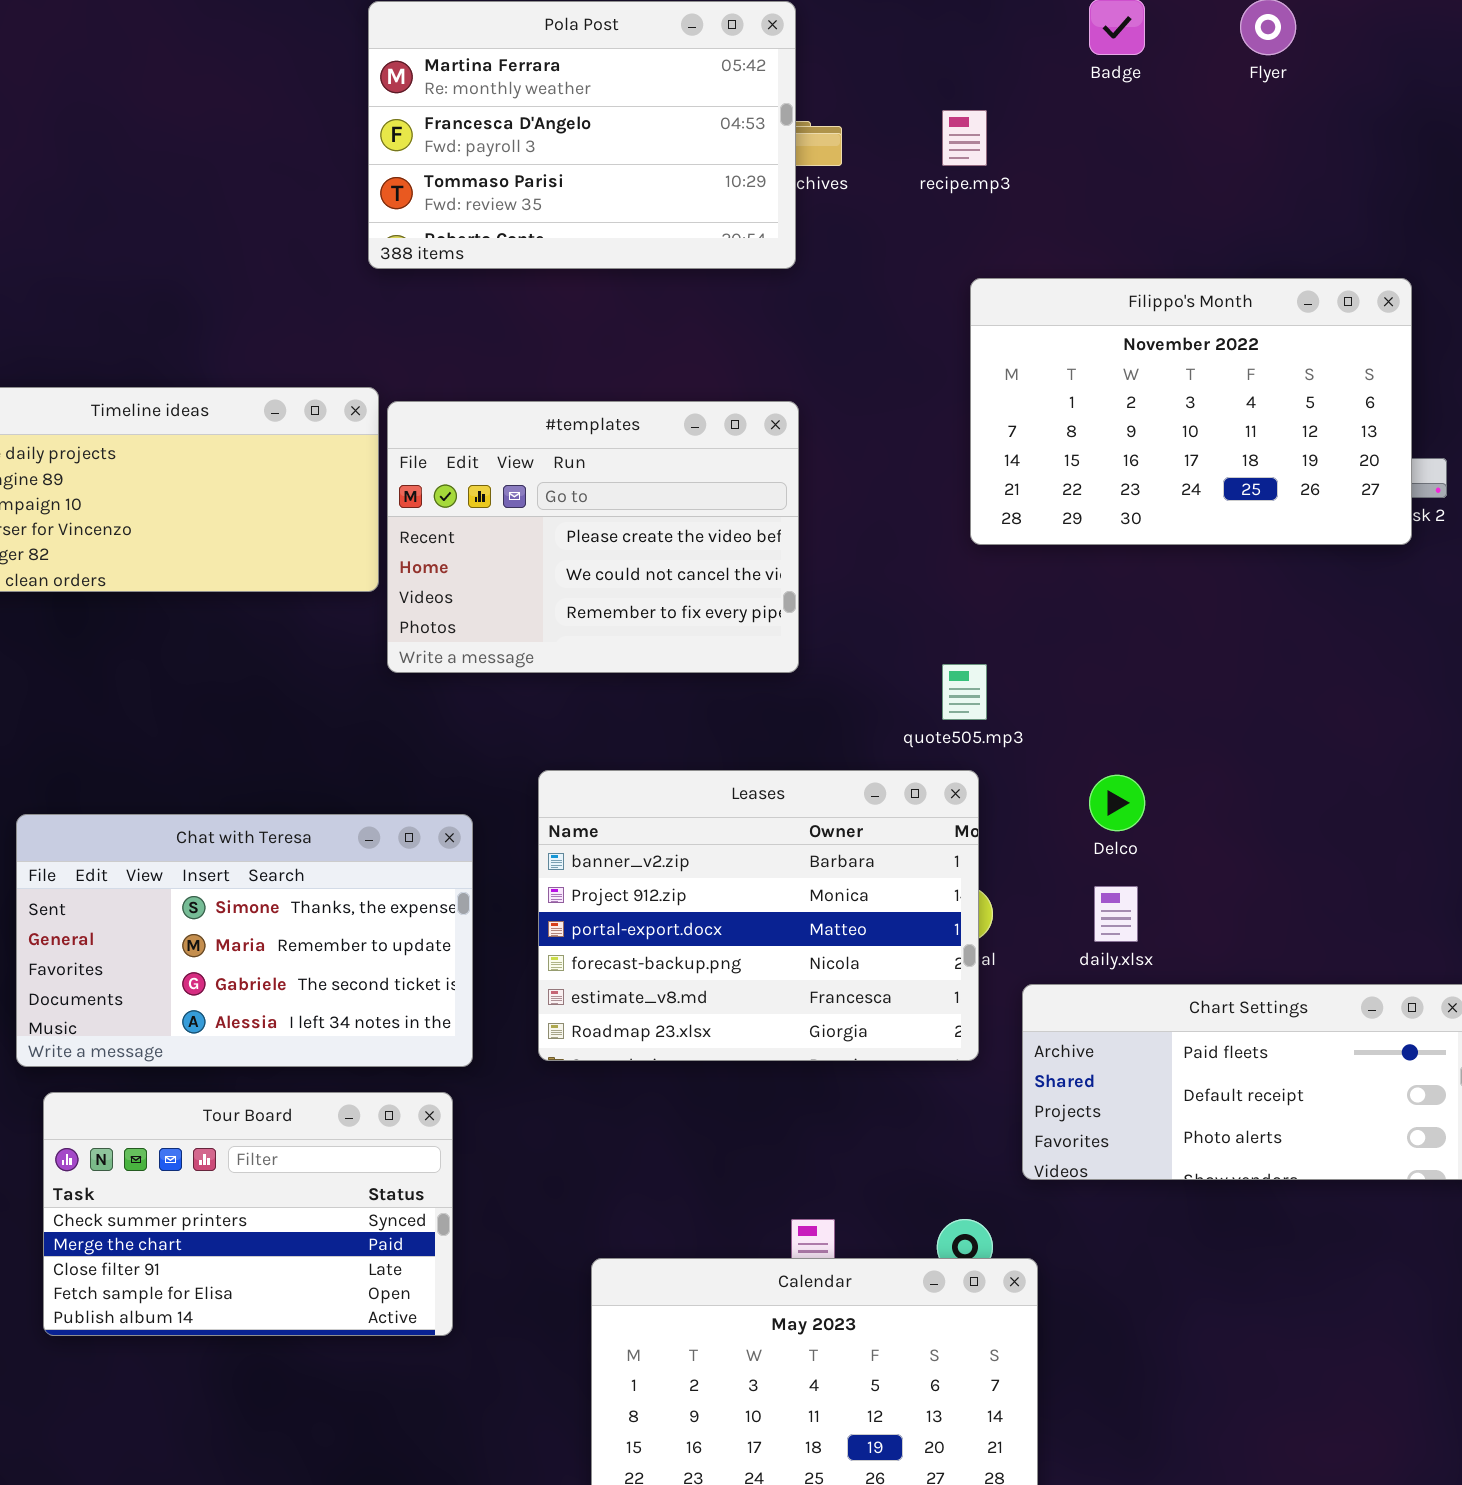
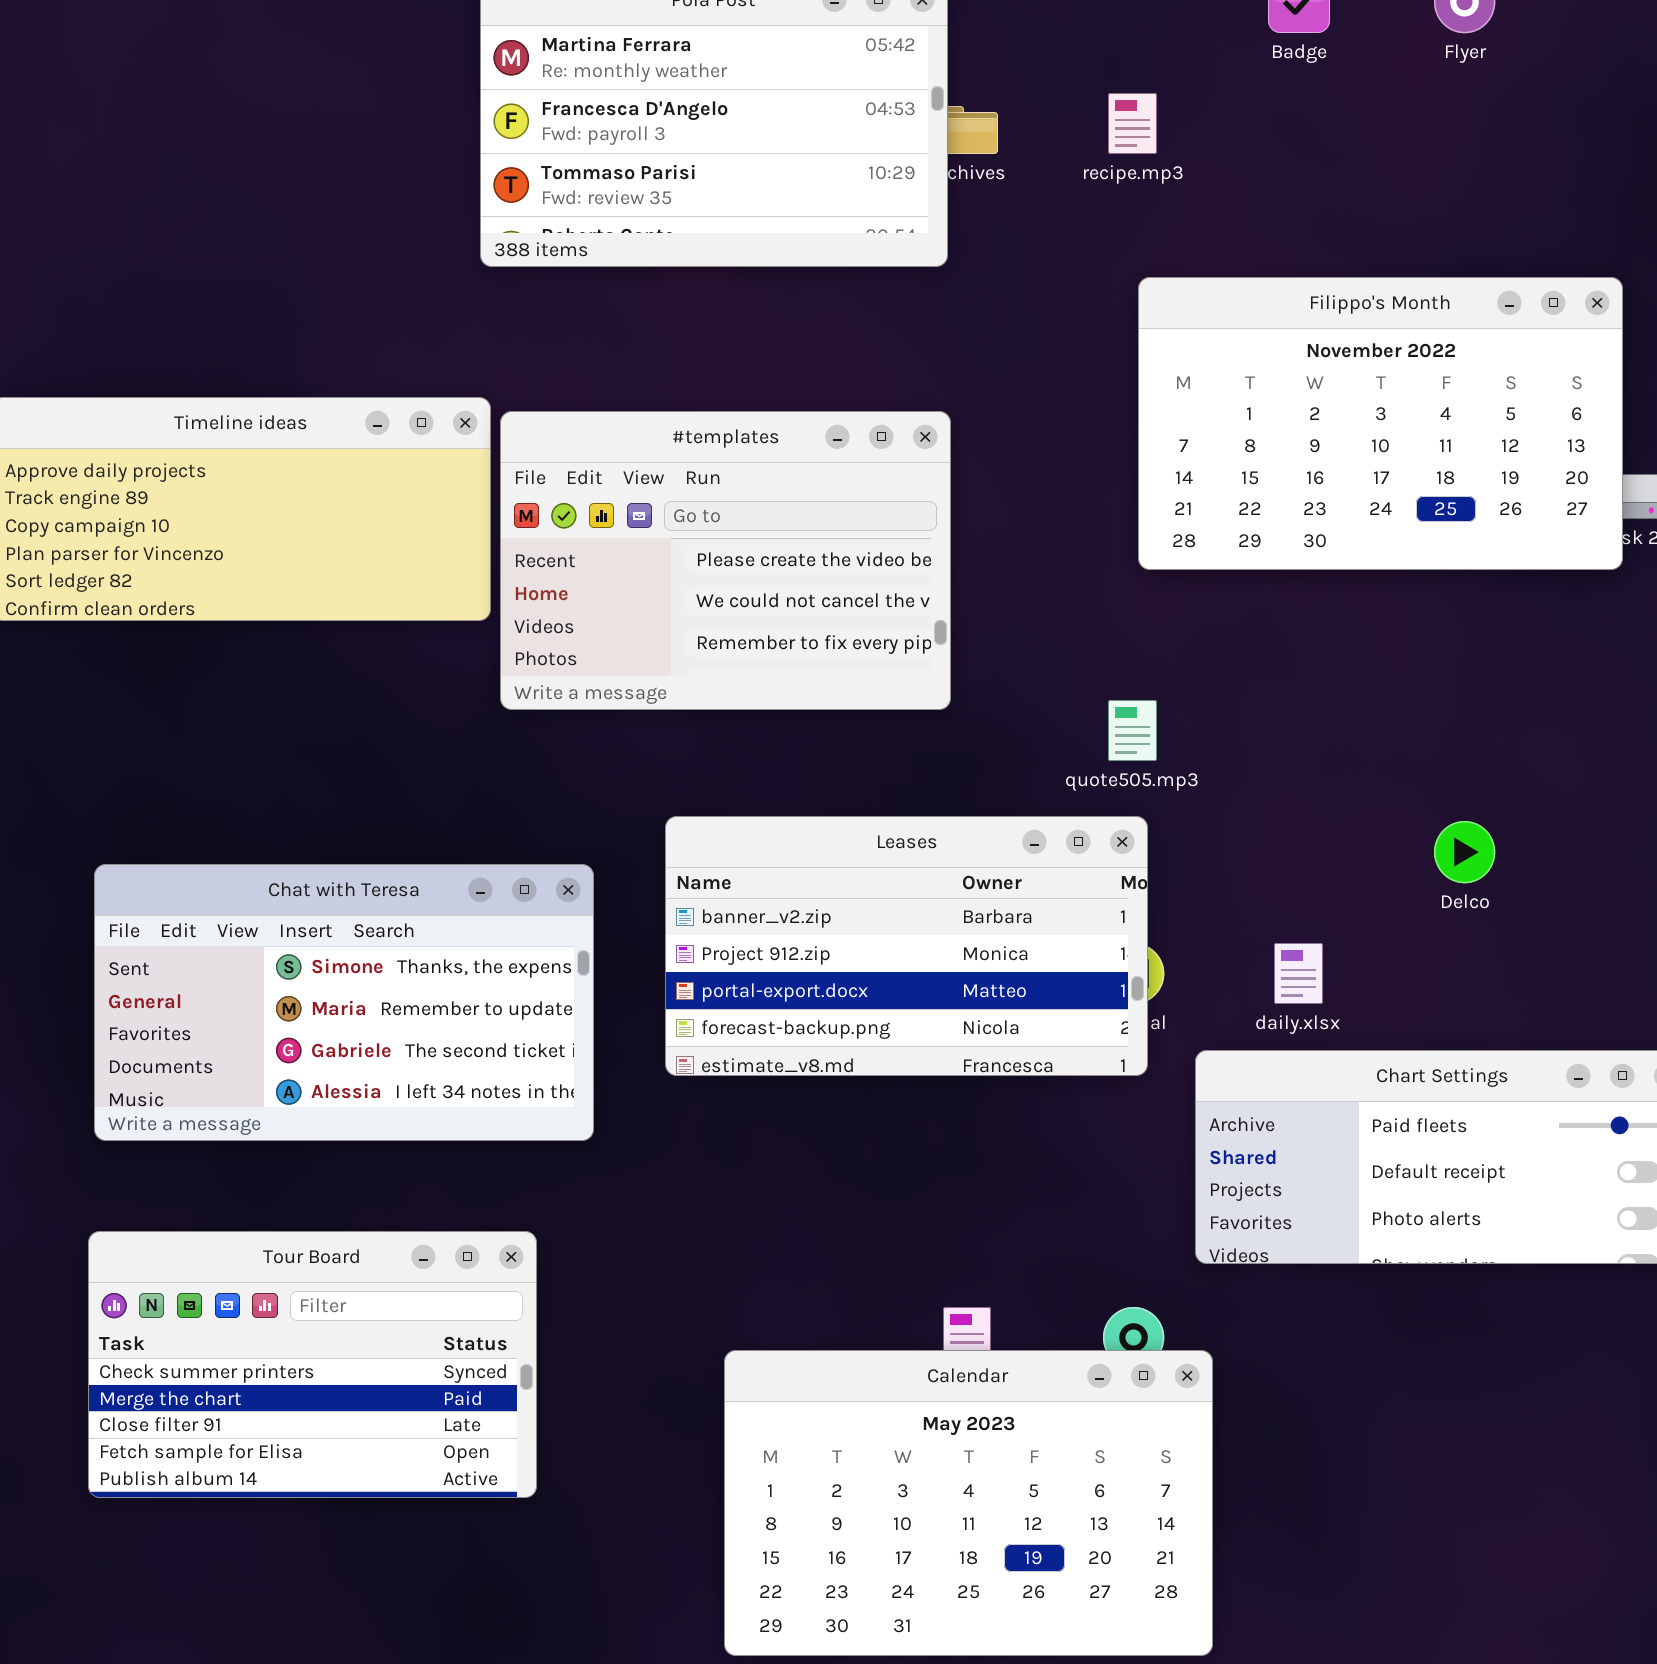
Leases: [538,770,979,1061] -> [665,816,1148,1076], resized
Delco: [1089,775,1145,831] -> [1434,821,1495,883], moved
Tour Board: [43,1092,453,1336] -> [88,1231,537,1498], moved

